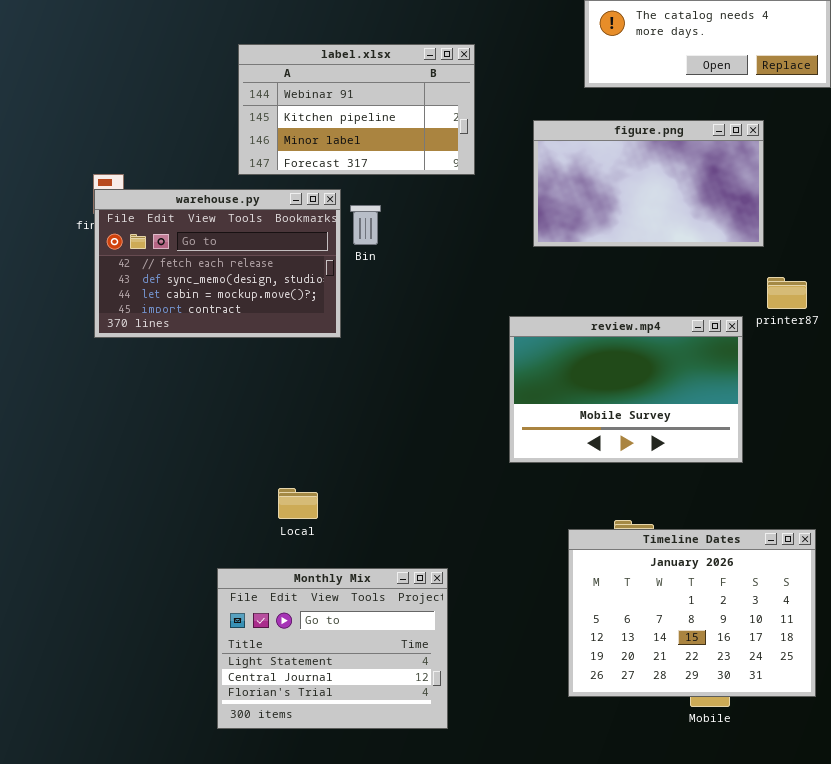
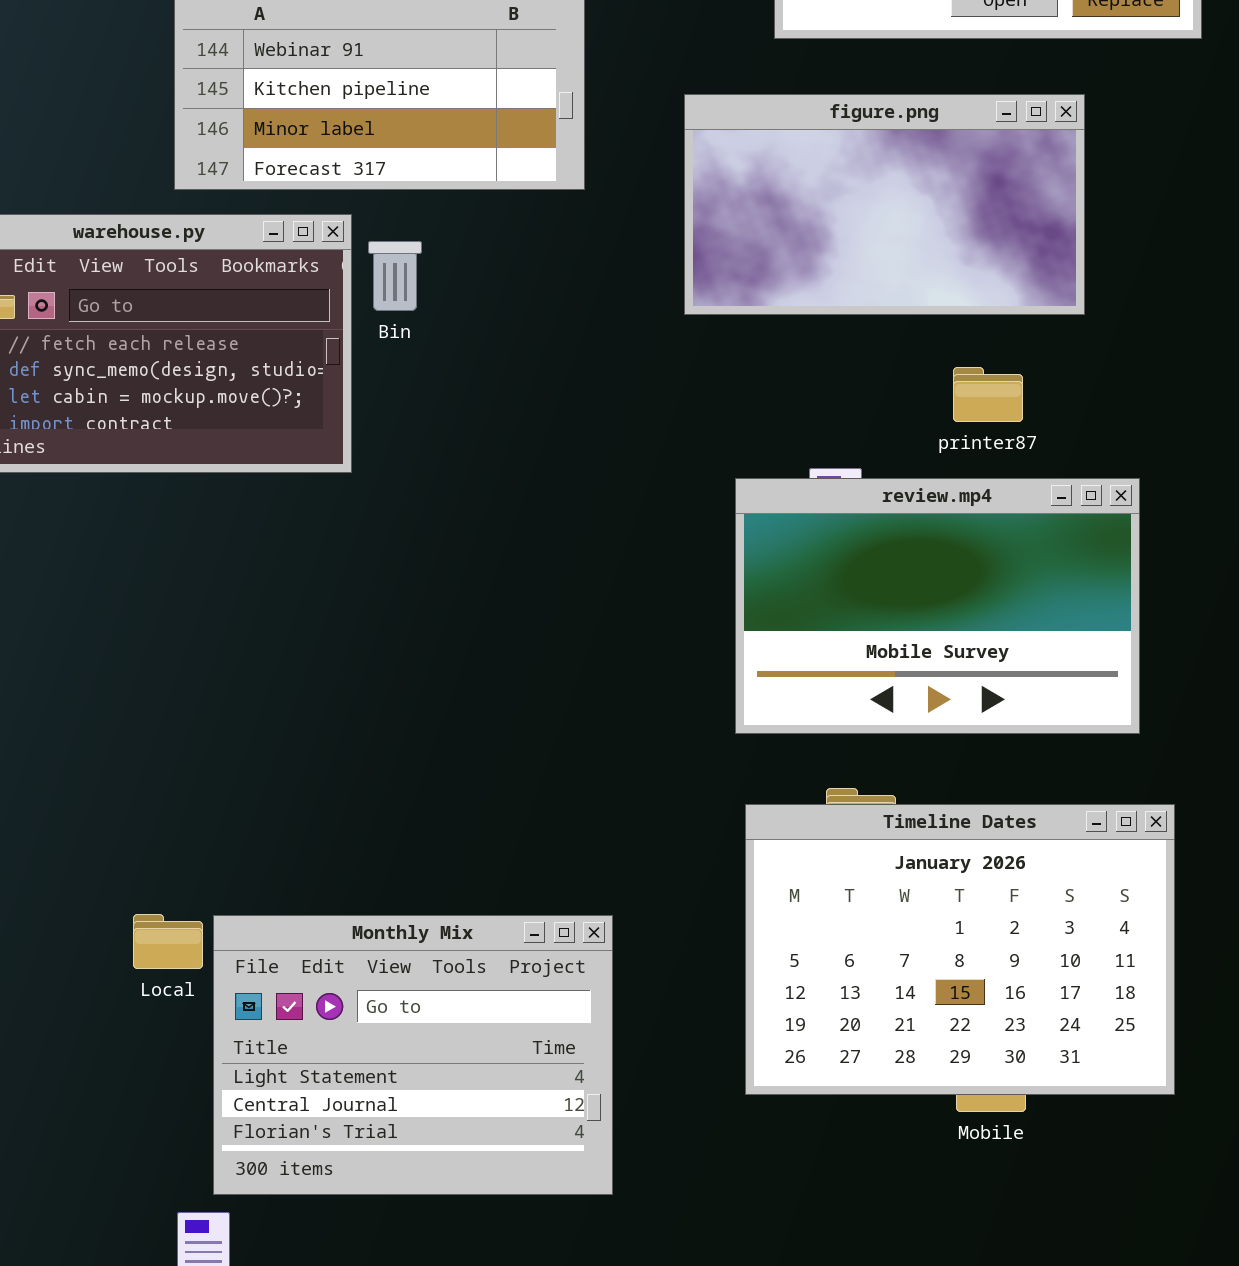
printer87: [767,277,807,309] -> [953,367,1023,422], moved
review.mp4: [509,316,743,463] -> [735,478,1140,734], moved
Local: [278,488,318,519] -> [133,914,203,969], moved
Monthly Mix: [217,568,448,729] -> [213,915,613,1195], moved

